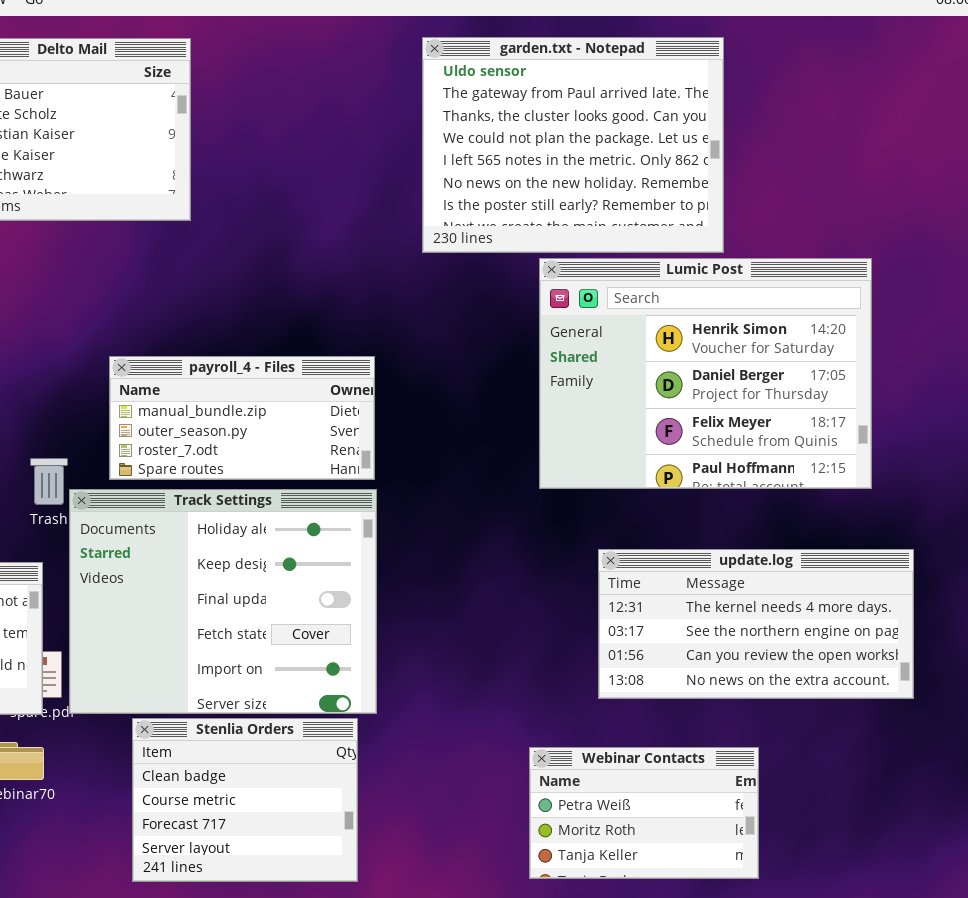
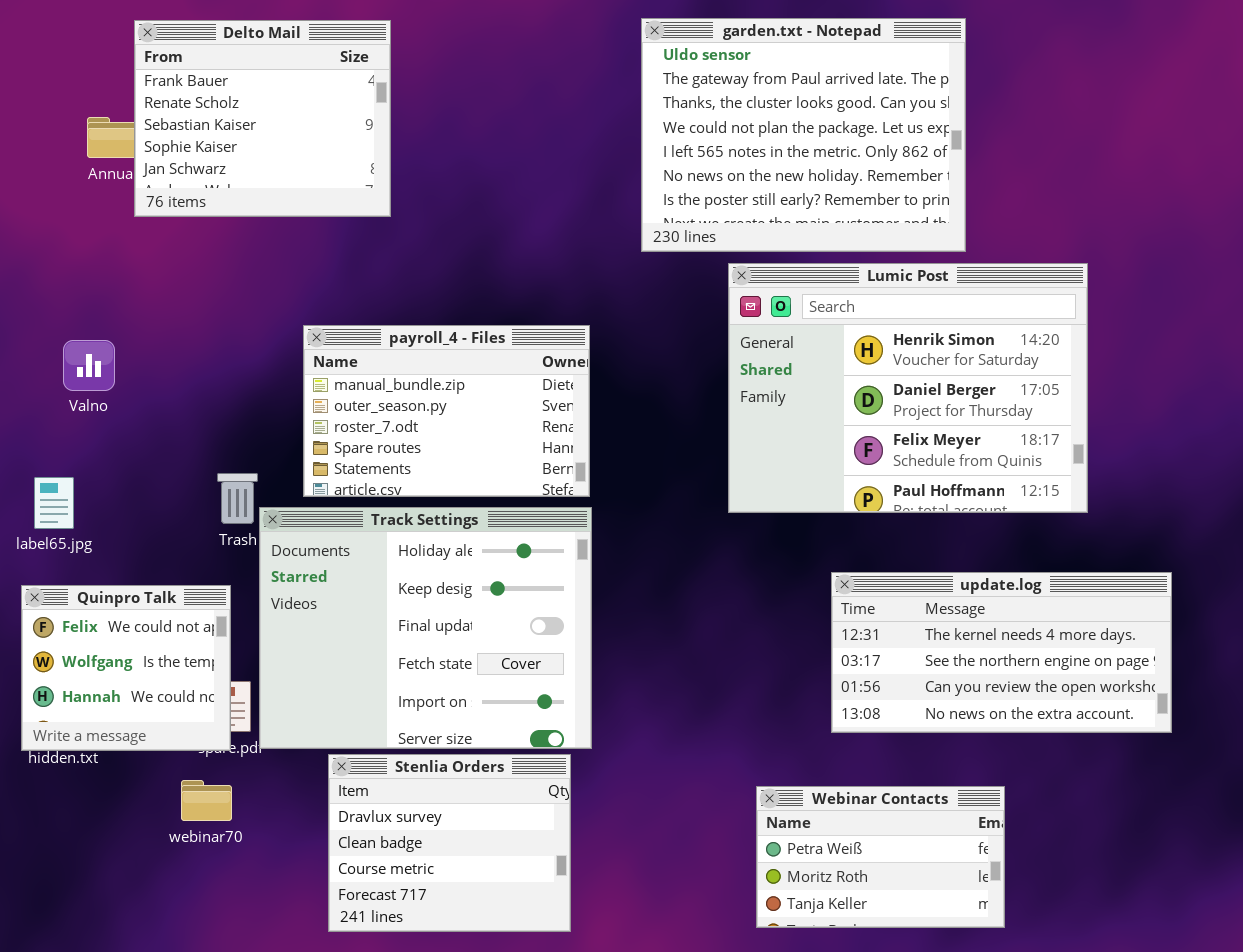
Lumic Post: [539,258,872,489] -> [728,263,1088,513], moved
payroll_4 - Files: [109,356,375,480] -> [303,325,590,497], resized
Stenlia Orders: [132,718,358,882] -> [328,754,571,932], scrolled up 1 row

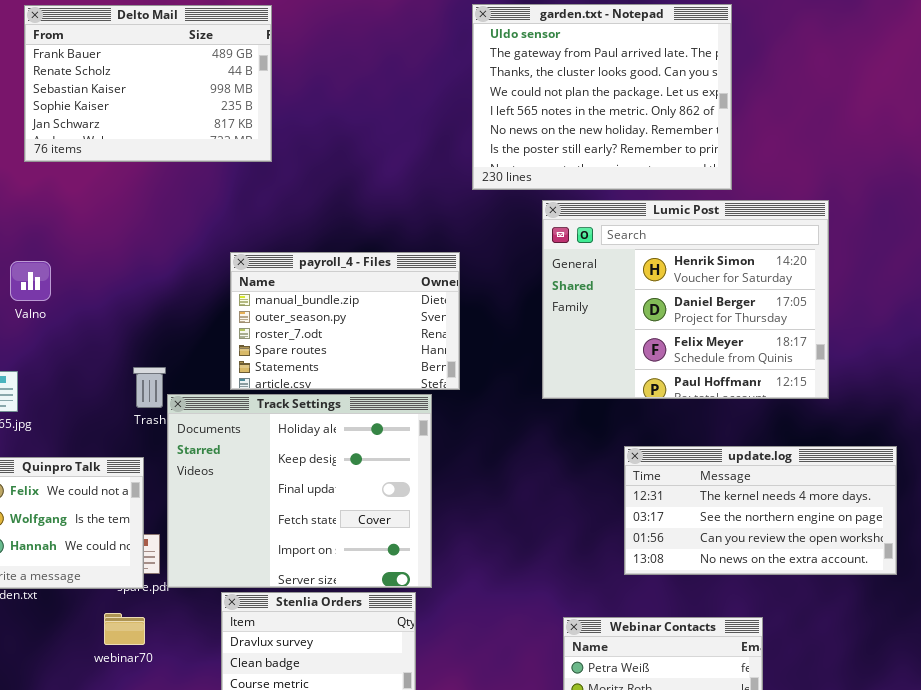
Delto Mail: [134,20,391,217] -> [24,5,272,162], resized
payroll_4 - Files: [303,325,590,497] -> [230,252,460,390], moved

